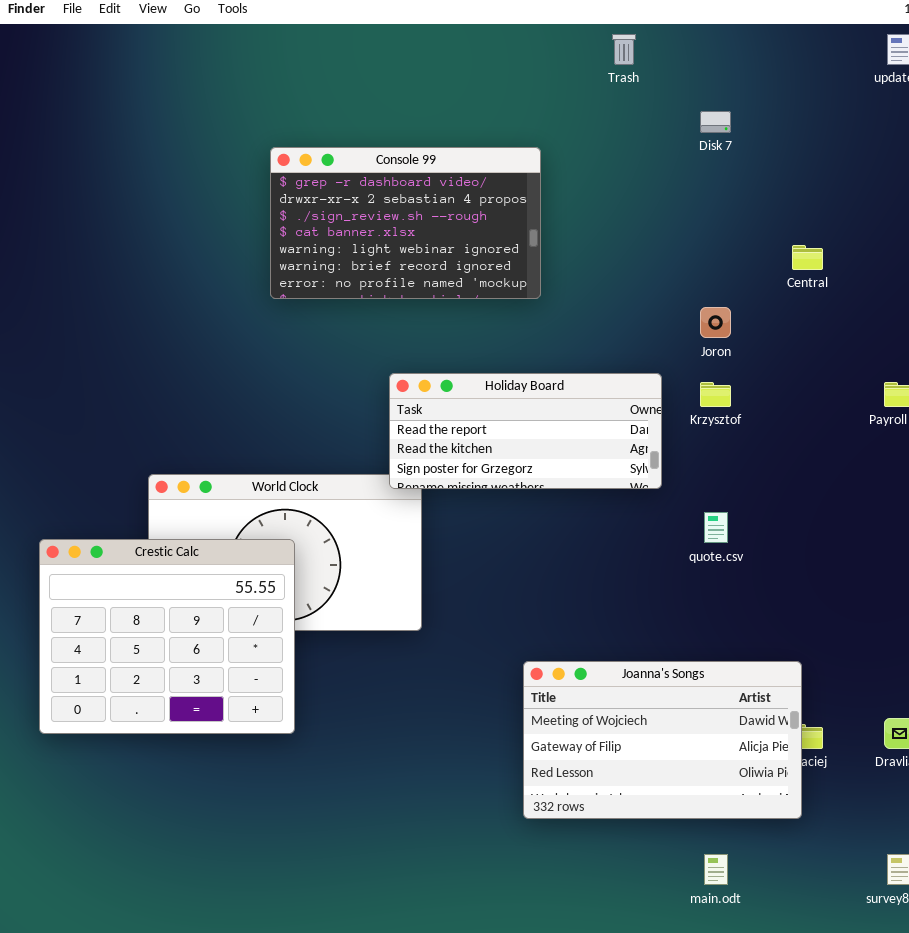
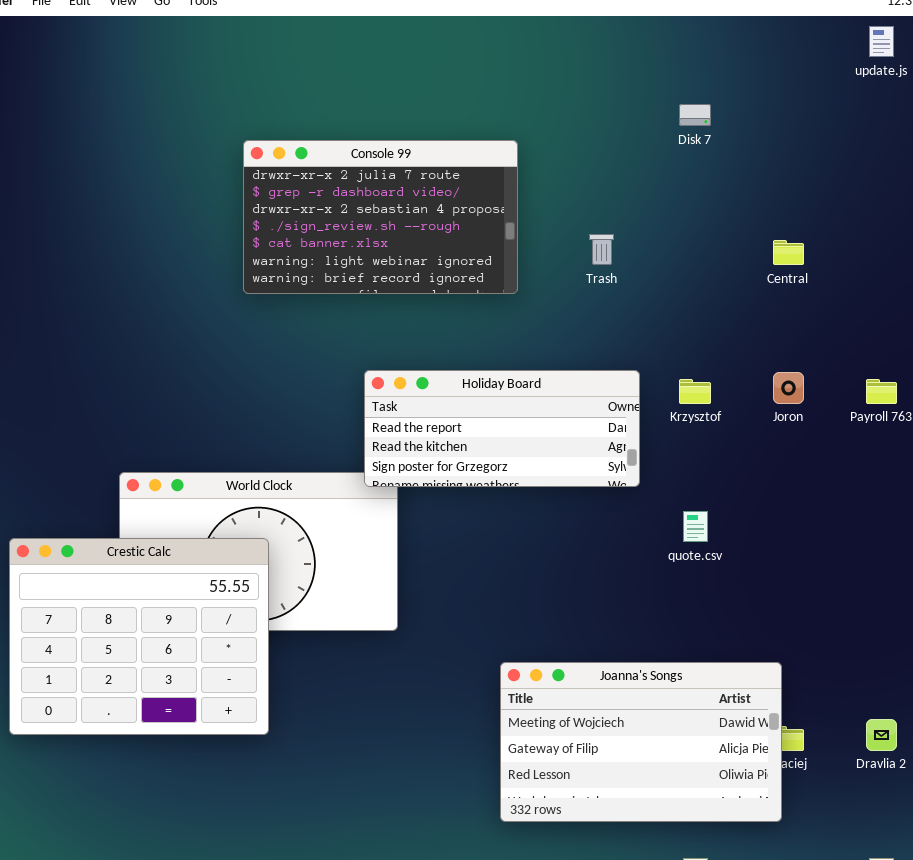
Trash: [612,34,636,65] -> [589,234,614,265], moved
Console 99: [270,147,541,299] -> [243,140,518,294], scrolled up 1 row
Joron: [700,307,731,338] -> [773,372,804,404], moved

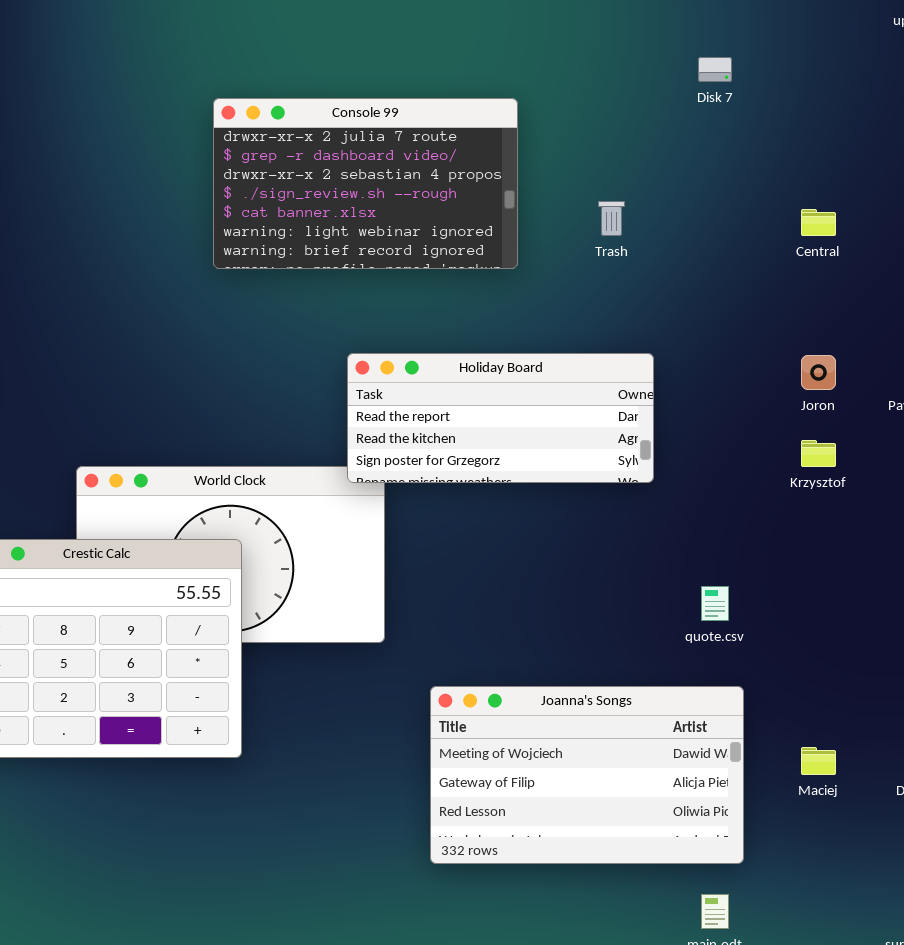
Krzysztof: [679,379,711,404] -> [801,440,836,467], moved
quote.csv: [683,511,708,542] -> [701,586,729,621], moved
Joanna's Songs: [500,662,782,822] -> [430,686,744,864], moved

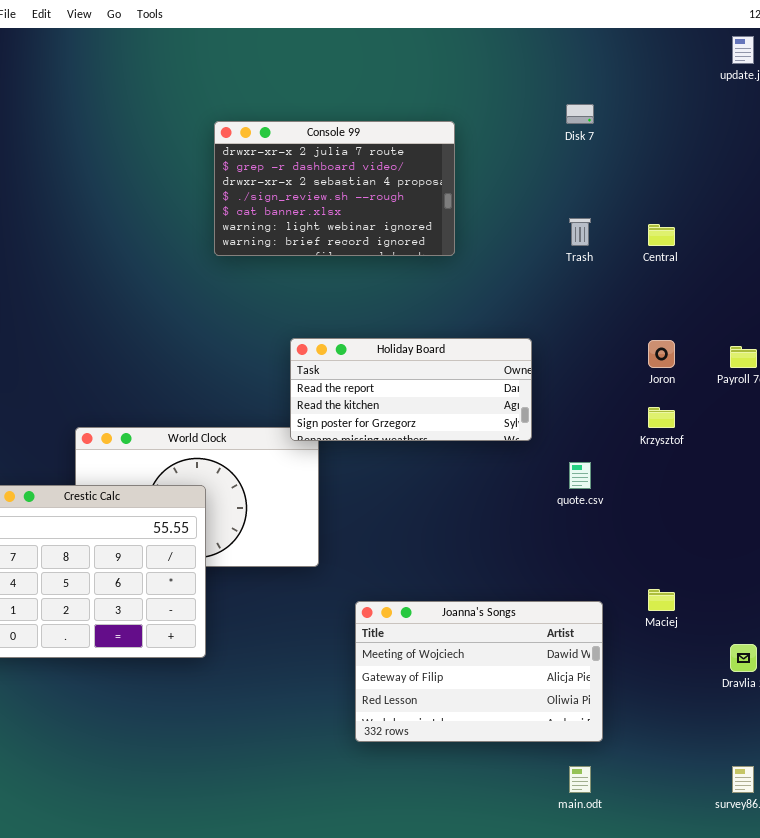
Console 99: [213,98,518,269] -> [214,121,455,256], moved
Trash: [598,201,625,236] -> [569,218,591,246], moved
quote.csv: [701,586,729,621] -> [569,462,591,489], moved
Maciej: [801,747,836,775] -> [648,589,675,611], moved

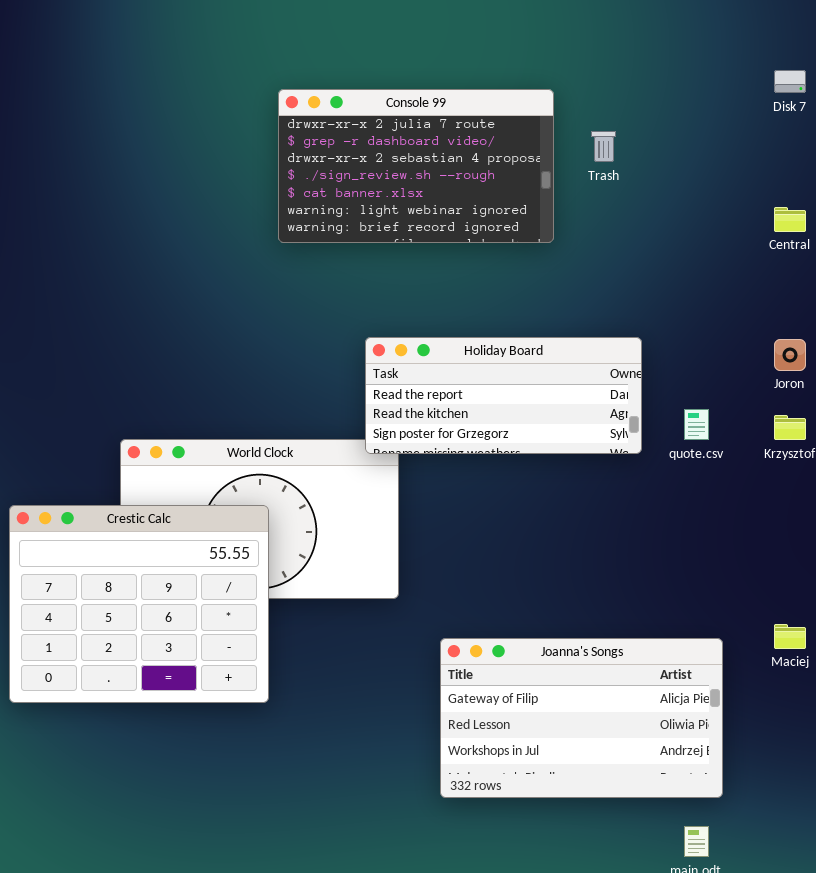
Disk 7: [566,104,594,124] -> [774,70,806,93], moved
Trash: [569,218,591,246] -> [591,131,616,162], moved
quote.csv: [569,462,591,489] -> [684,409,709,440], moved
Joanna's Songs: [355,601,603,742] -> [440,638,723,798], scrolled down 1 row

